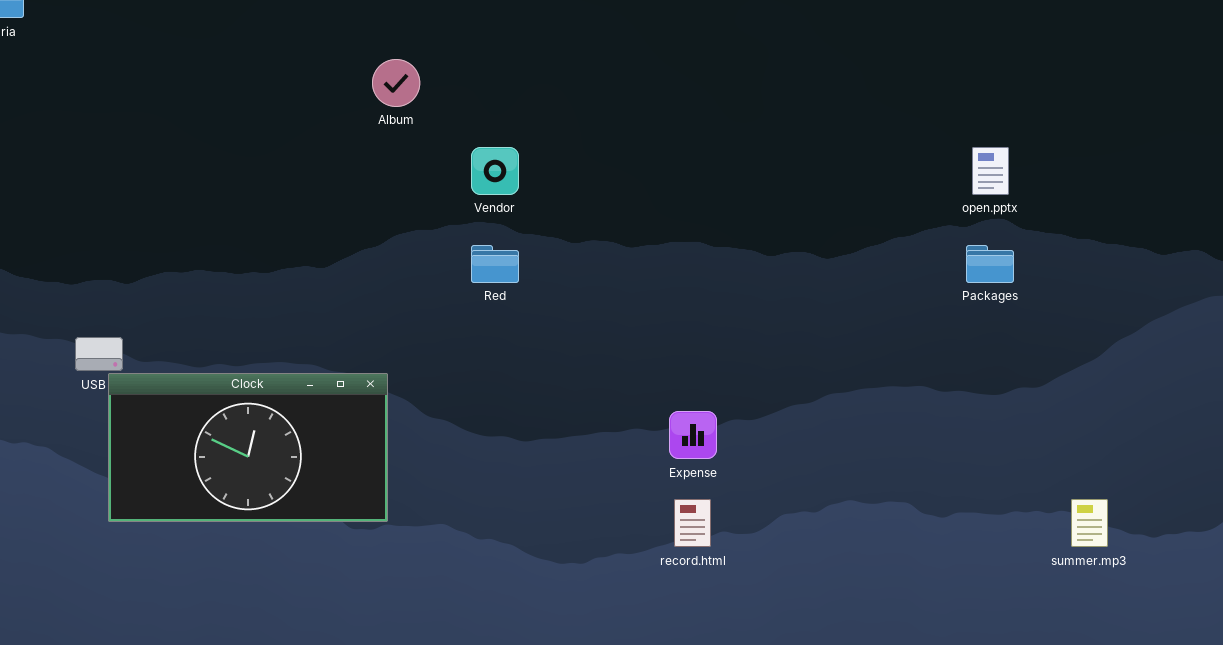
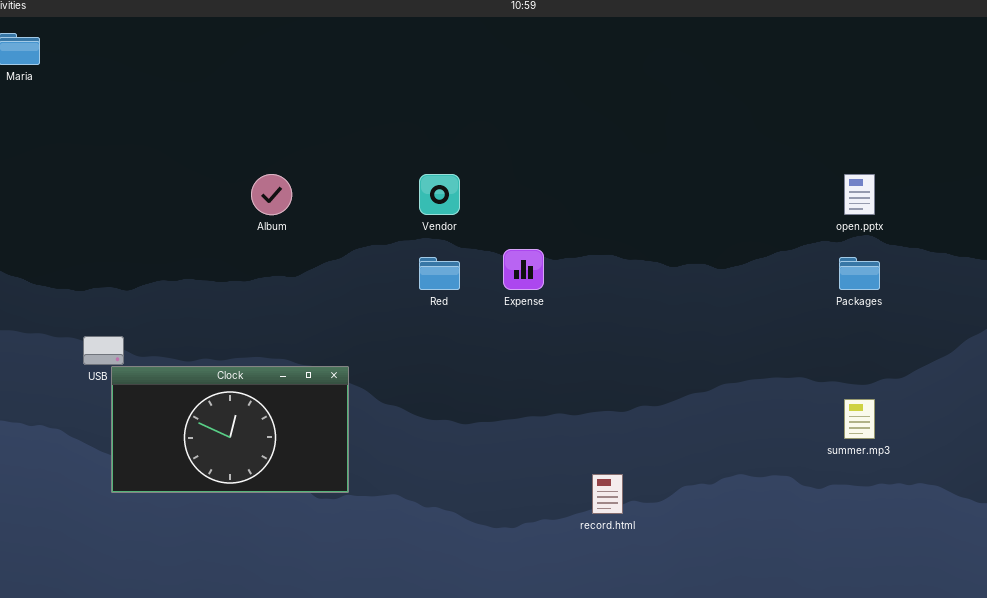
Album: [372,59,420,107] -> [251,174,292,215], moved
Expense: [669,411,717,459] -> [503,249,544,290], moved
summer.mp3: [1071,499,1108,547] -> [844,399,875,439], moved

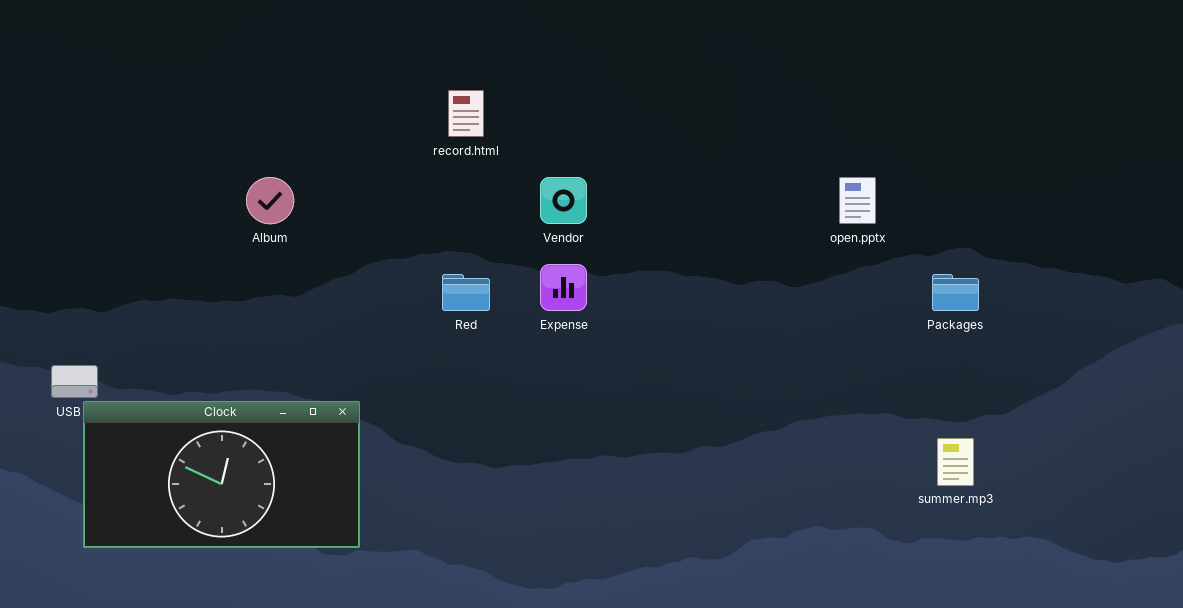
Vendor: [419,174,460,215] -> [540,177,587,224], moved
open.pptx: [844,174,875,215] -> [839,177,876,224], moved
record.html: [592,474,623,514] -> [448,90,484,137], moved

